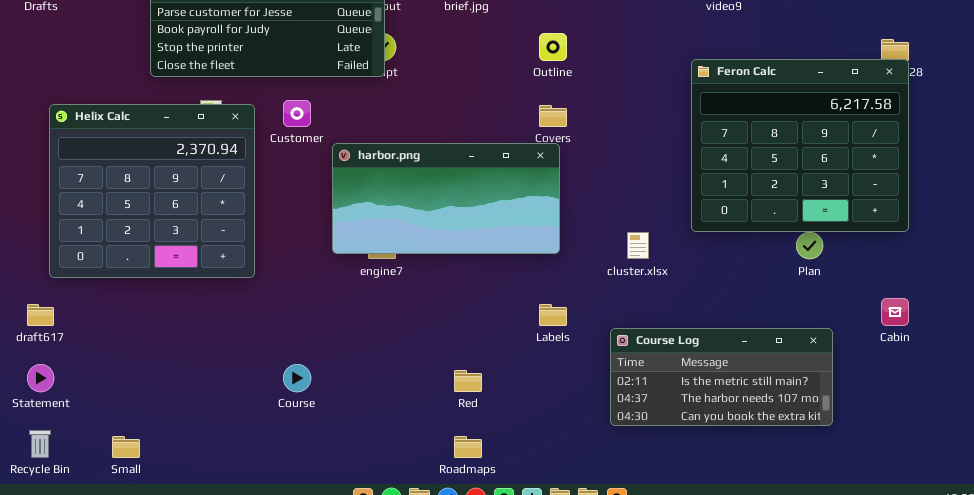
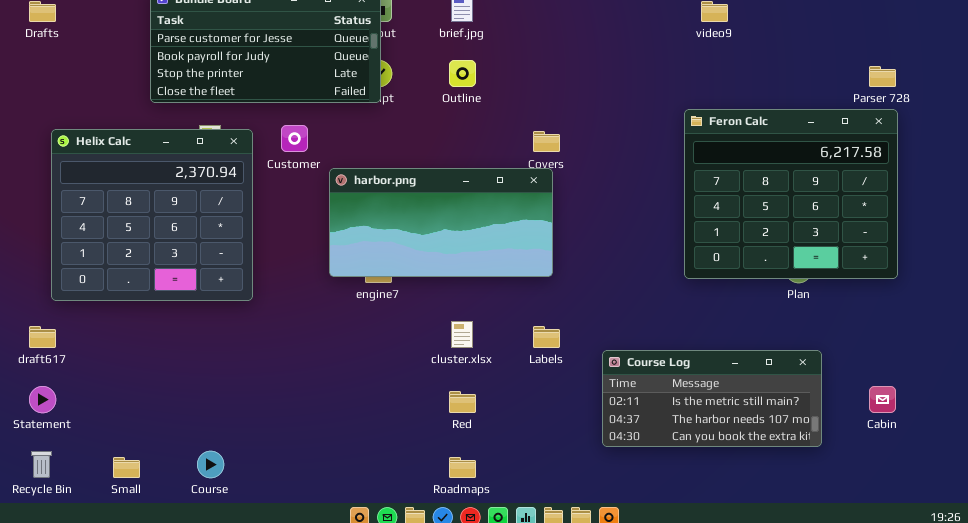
Outline: [539,33,567,61] -> [449,60,476,87], moved
Feron Calc: [691,59,909,232] -> [684,109,898,279], moved
cluster.xlsx: [627,232,649,259] -> [451,321,473,348], moved
Cabin: [881,298,909,326] -> [869,386,896,413], moved
Course: [283,364,311,392] -> [197,451,224,478], moved

